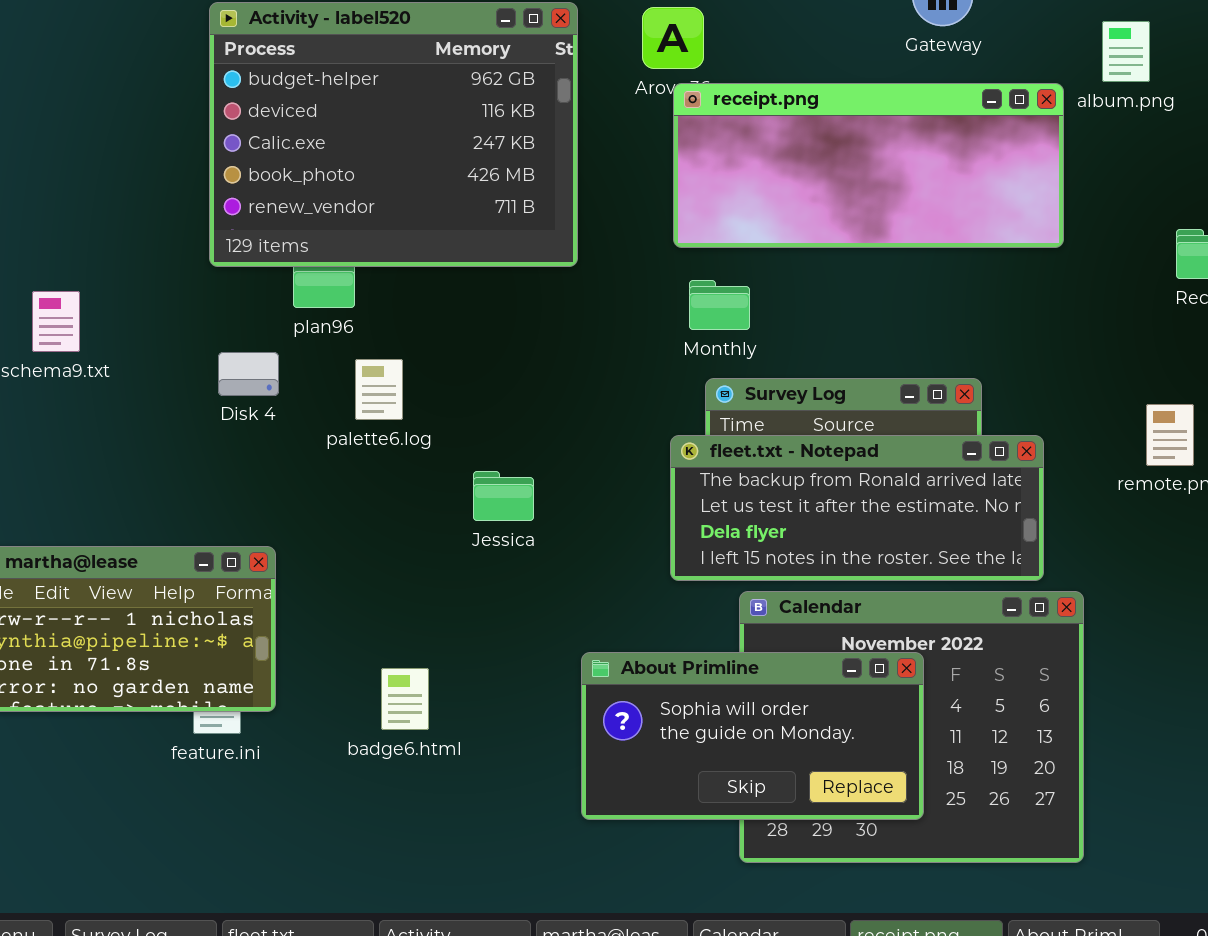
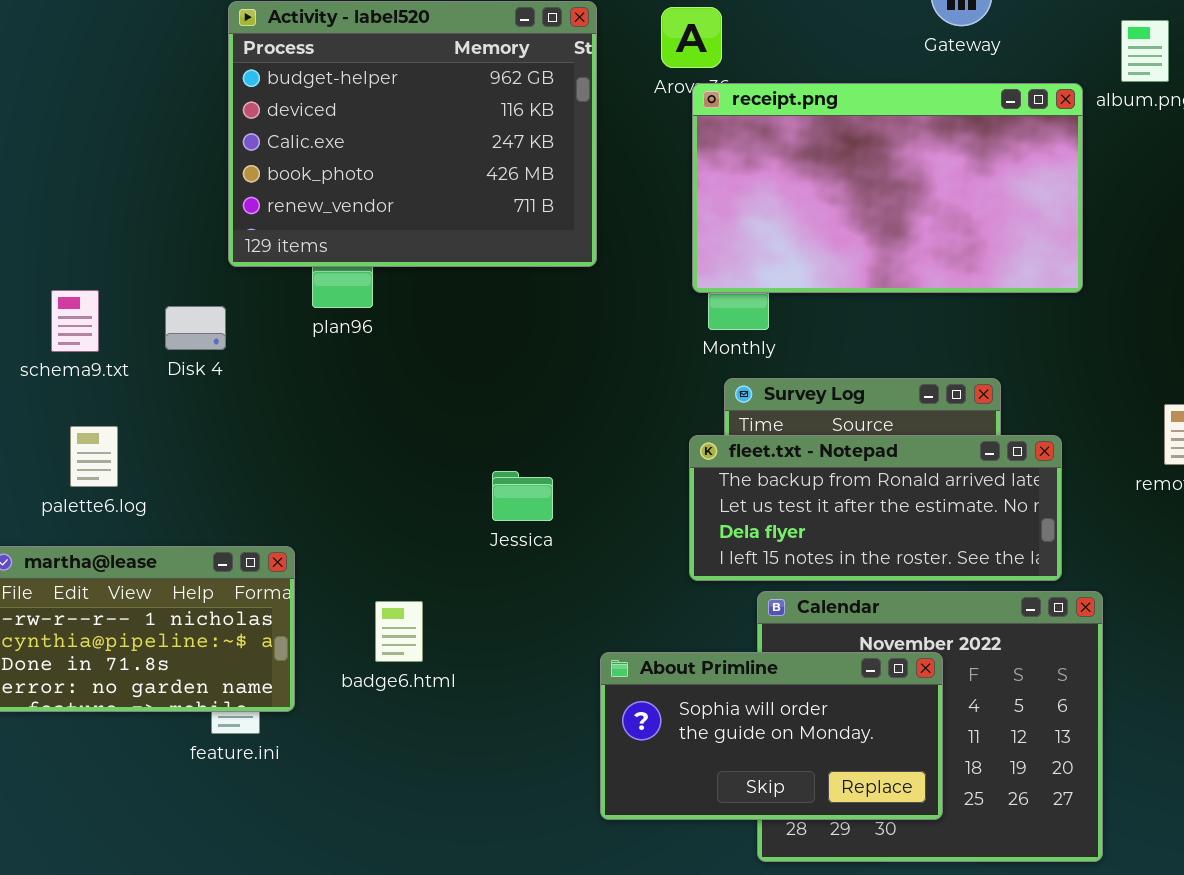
receipt.png: [673,83,1064,248] -> [692,83,1083,293], resized
Disk 4: [218,352,279,396] -> [165,306,226,350], moved
palette6.log: [355,359,403,420] -> [70,426,118,487], moved
badge6.html: [381,668,429,730] -> [375,601,423,662], moved

